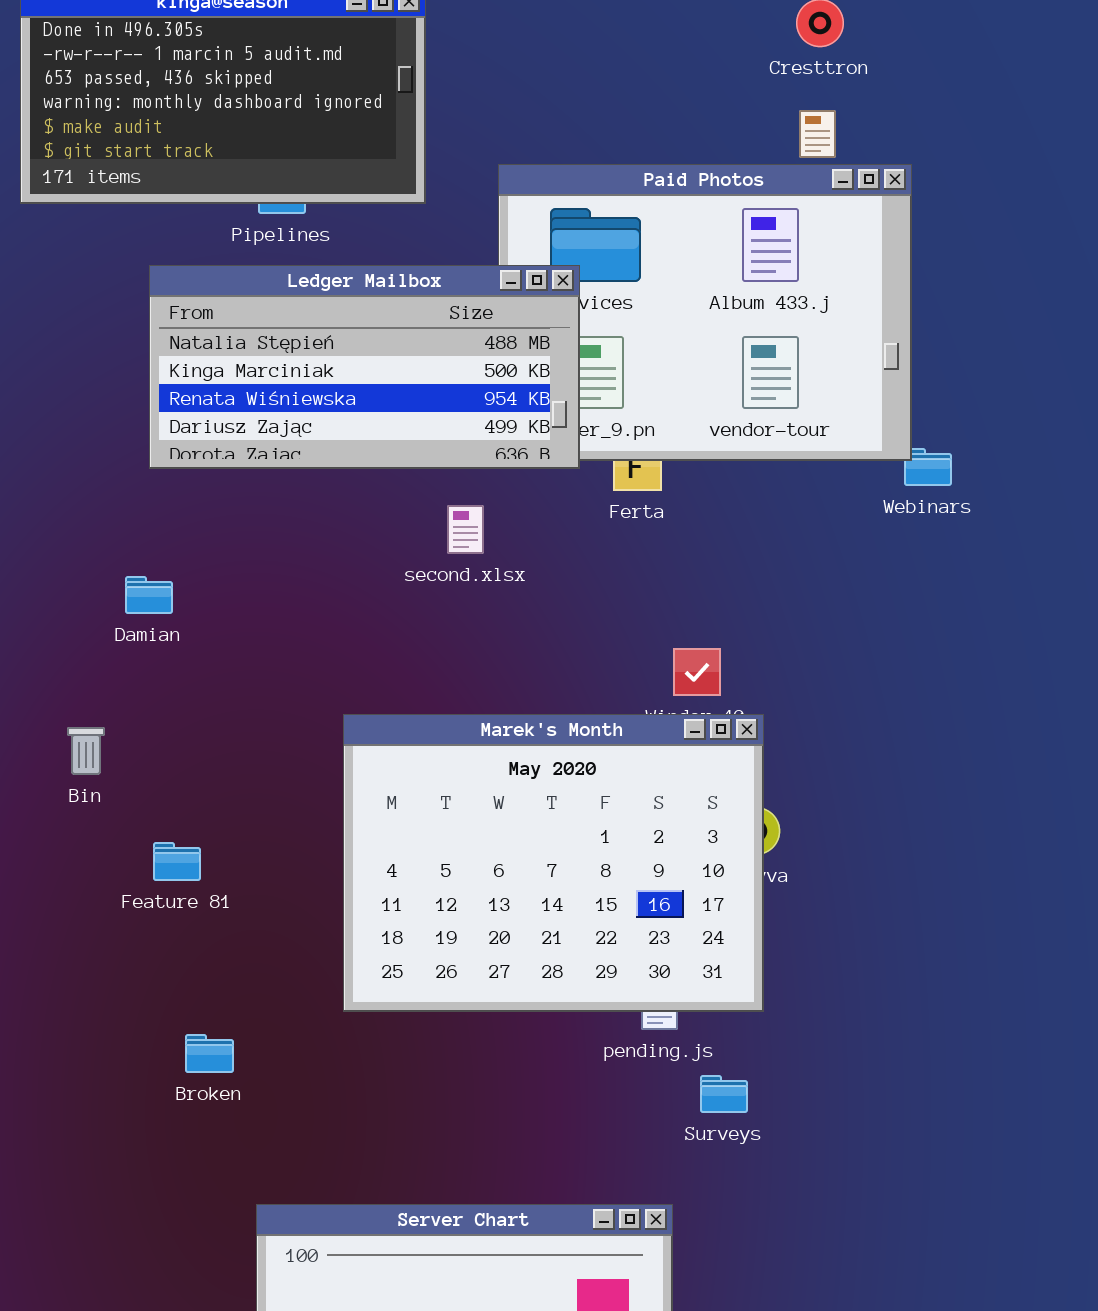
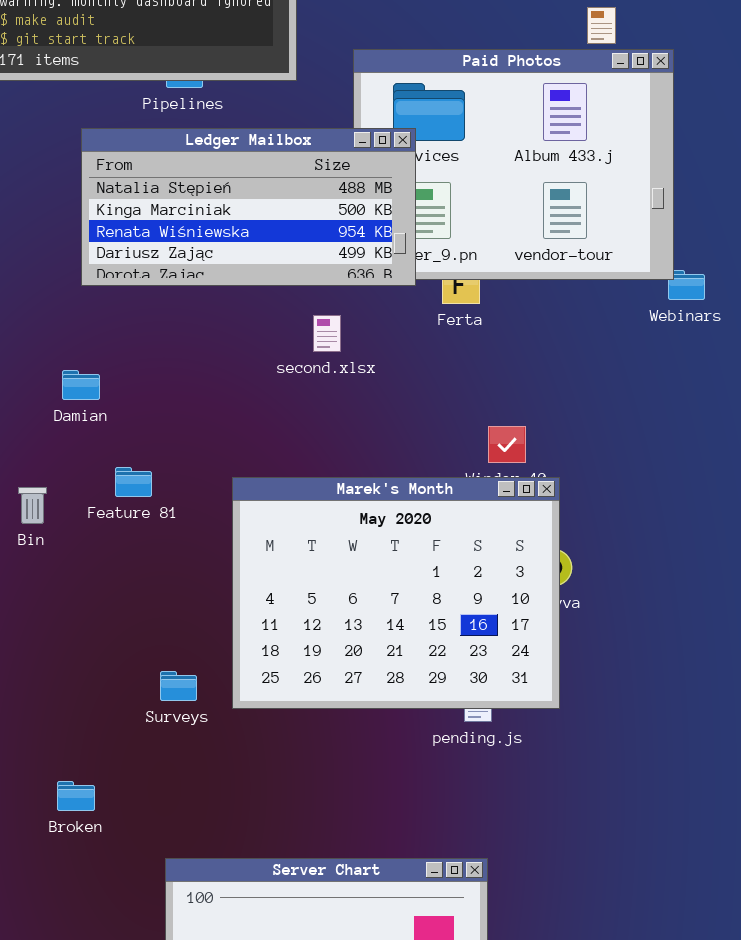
Feature 81: [153,842,201,881] -> [115,467,152,497], moved
Broken: [185,1034,234,1073] -> [57,781,95,811], moved
Surveys: [700,1075,748,1113] -> [160,671,197,701], moved

